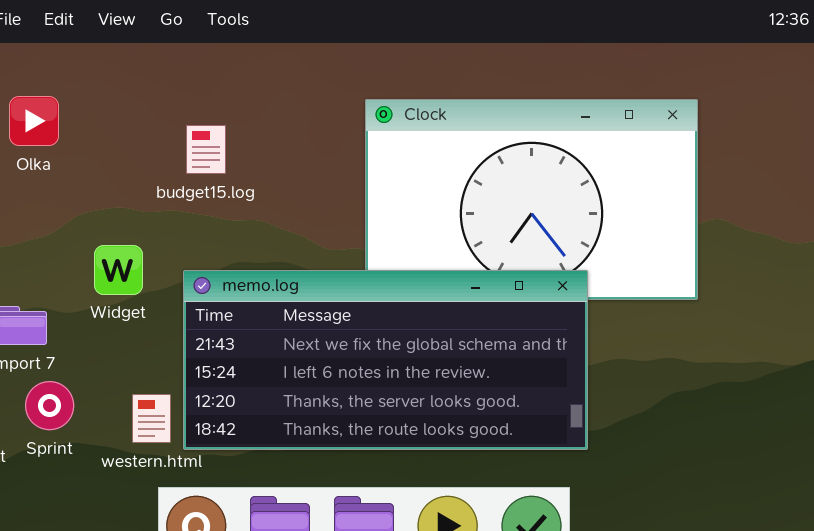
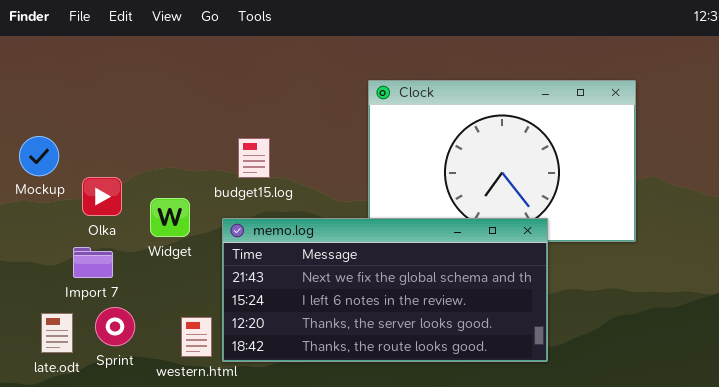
Olka: [9,96,59,146] -> [82,177,122,216], moved
budget15.log: [186,125,226,174] -> [238,138,270,178], moved

